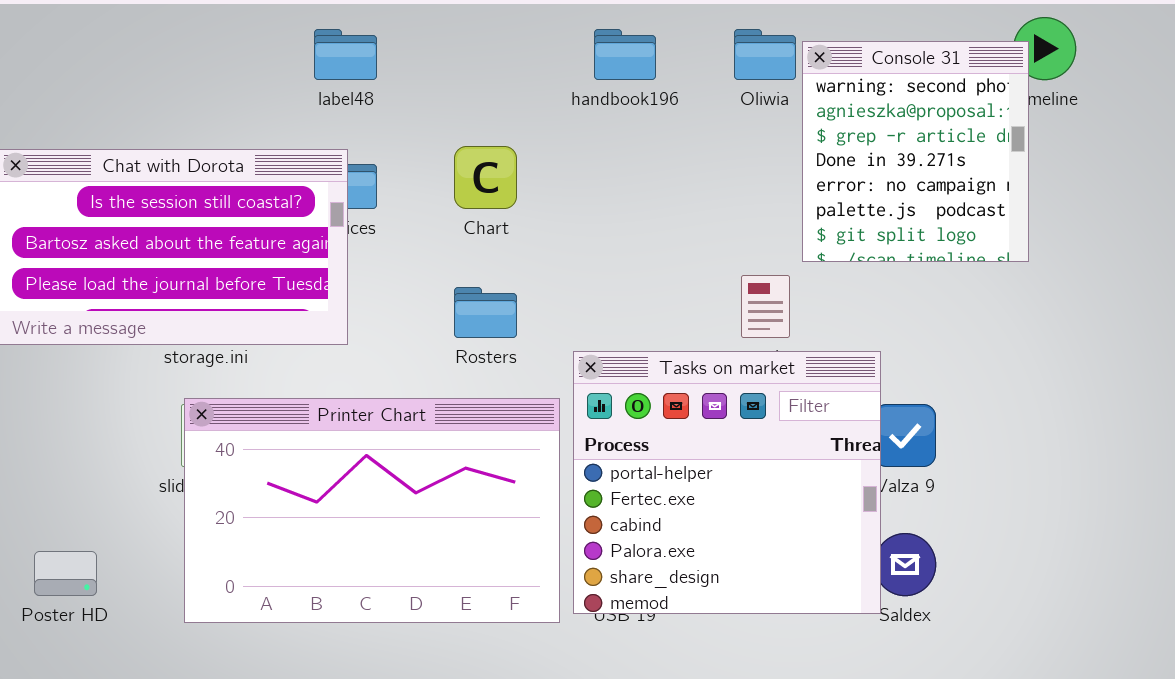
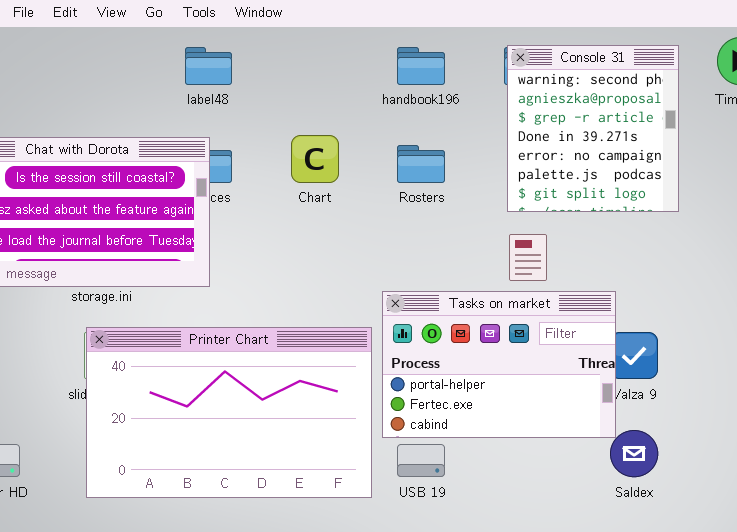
Console 31: [802,41,1029,262] -> [507,45,679,212], moved
Rosters: [454,287,517,338] -> [397,145,445,183], moved
Tasks on market: [573,351,881,614] -> [382,291,616,438], resized

